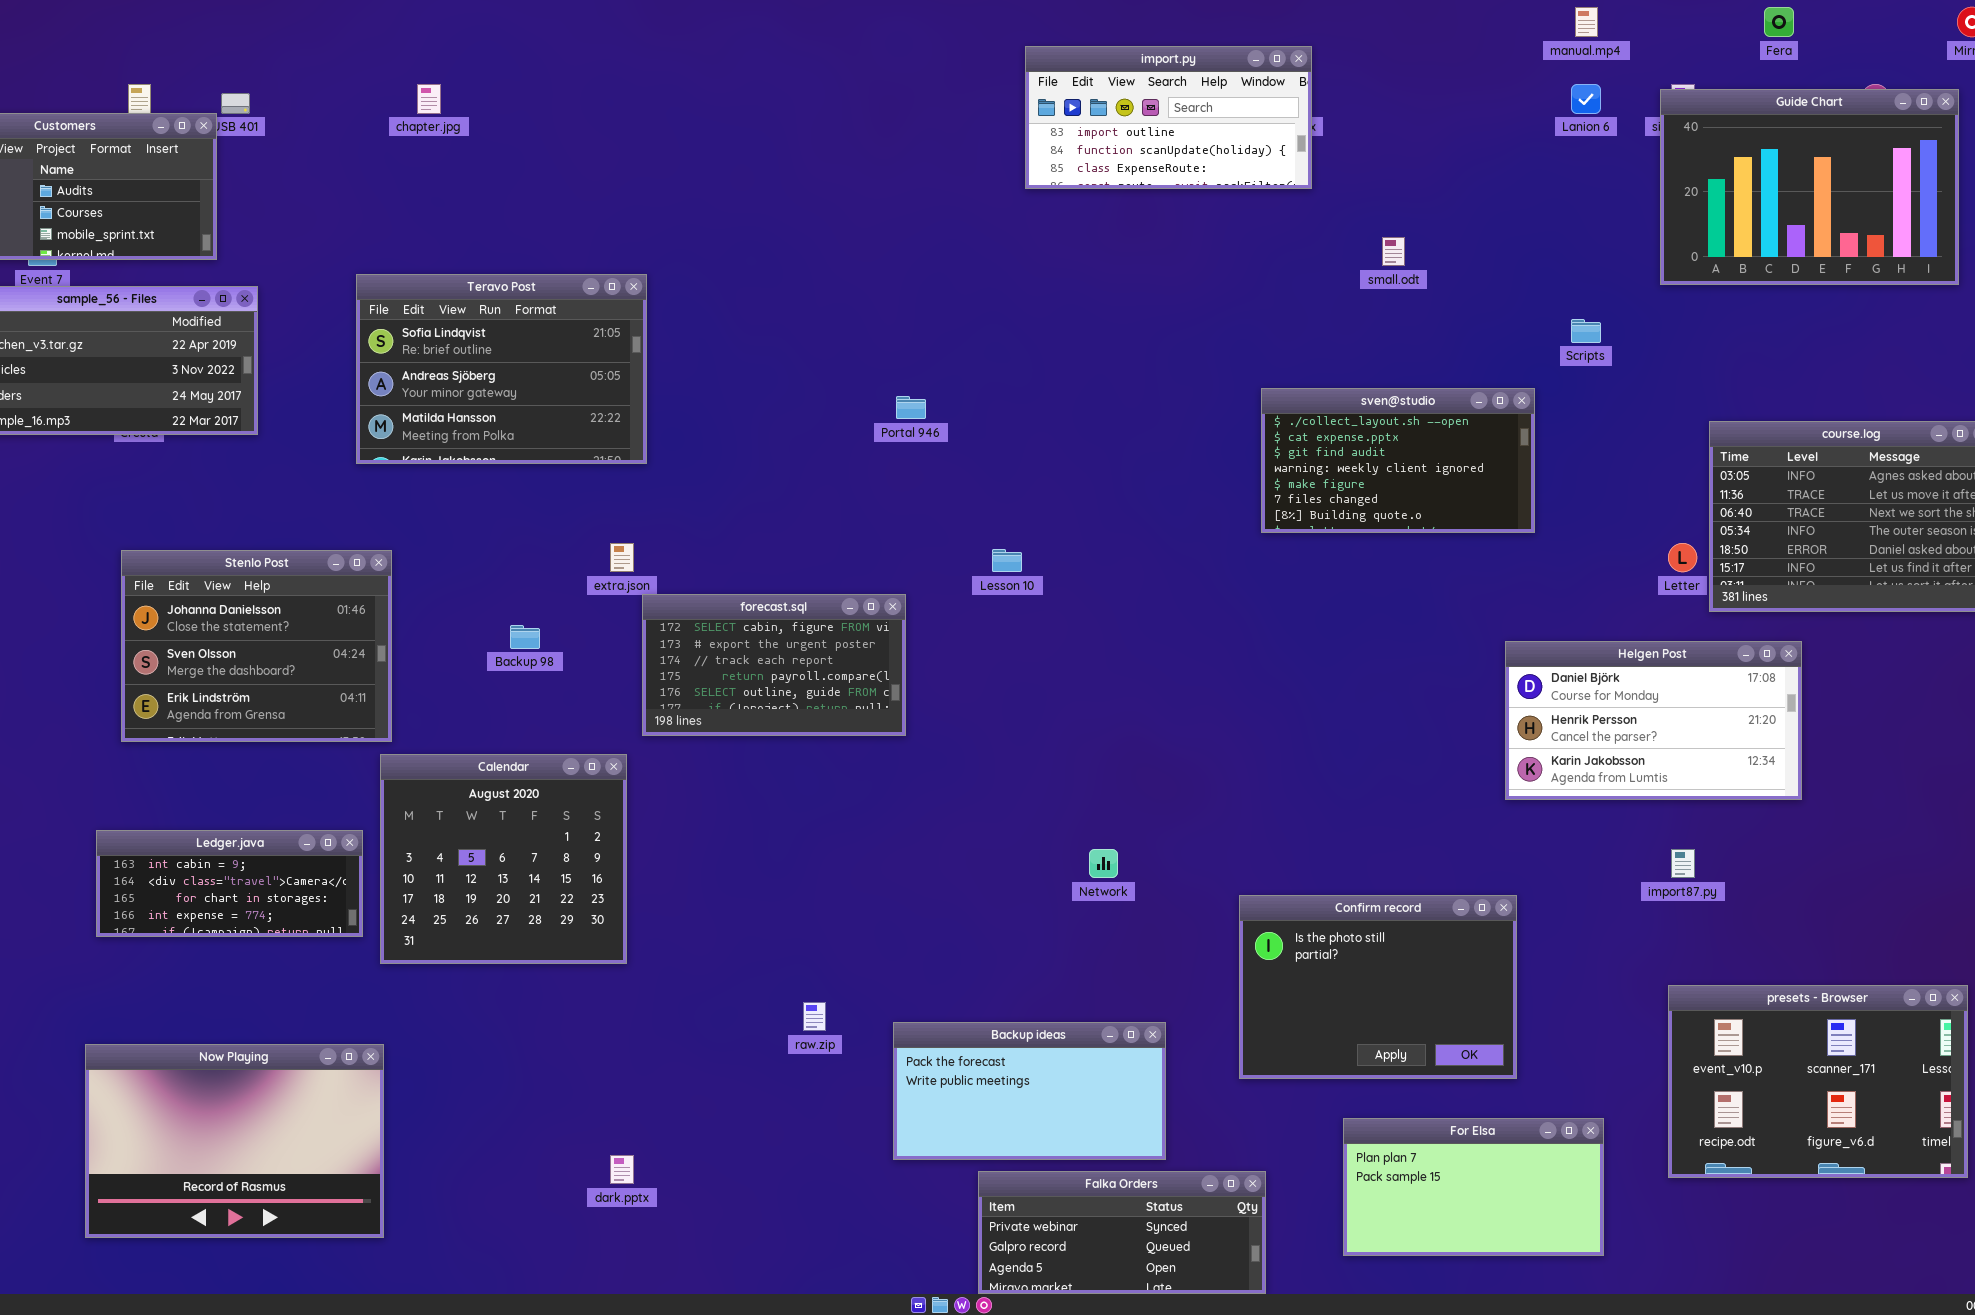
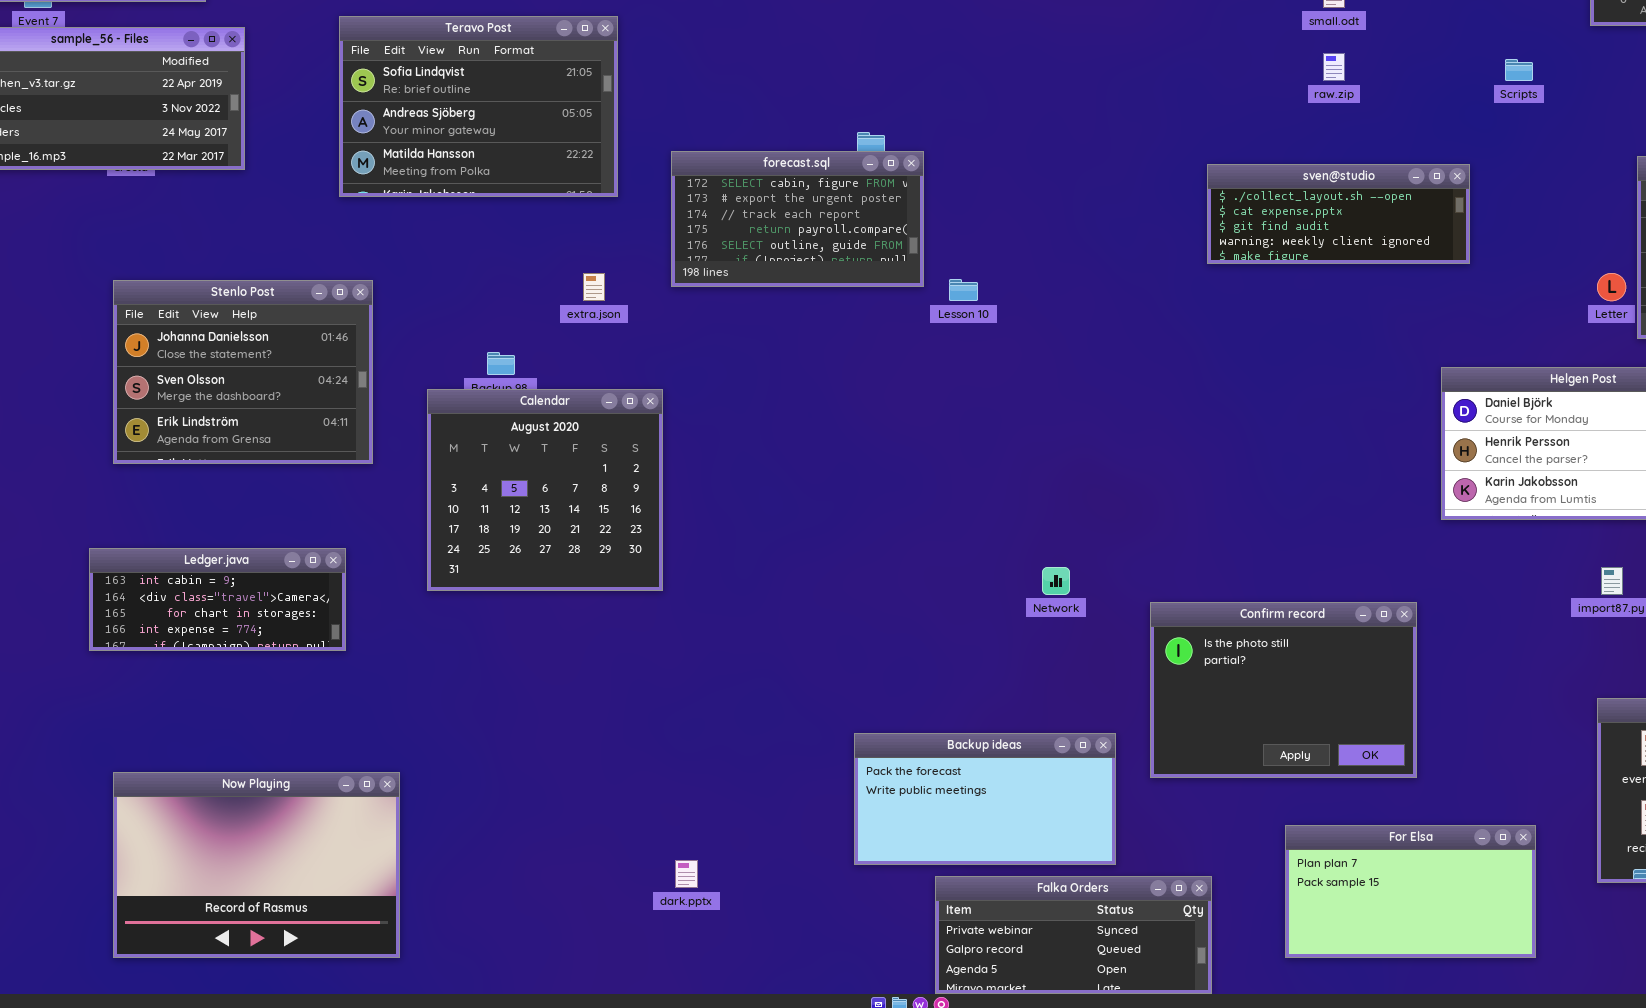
sven@studio: [1261,388,1535,533] -> [1207,164,1470,264], resized
forecast.sql: [642,594,906,736] -> [671,151,924,287], moved
Calendar: [380,754,627,964] -> [427,389,663,591], moved
Confirm record: [1239,895,1517,1079] -> [1150,602,1417,778], moved
raw.zip: [803,1002,826,1031] -> [1323,53,1345,81], moved
Now Playing: [85,1044,384,1238] -> [113,772,400,958], moved
dark.pptx: [610,1155,634,1184] -> [675,860,698,888], moved

